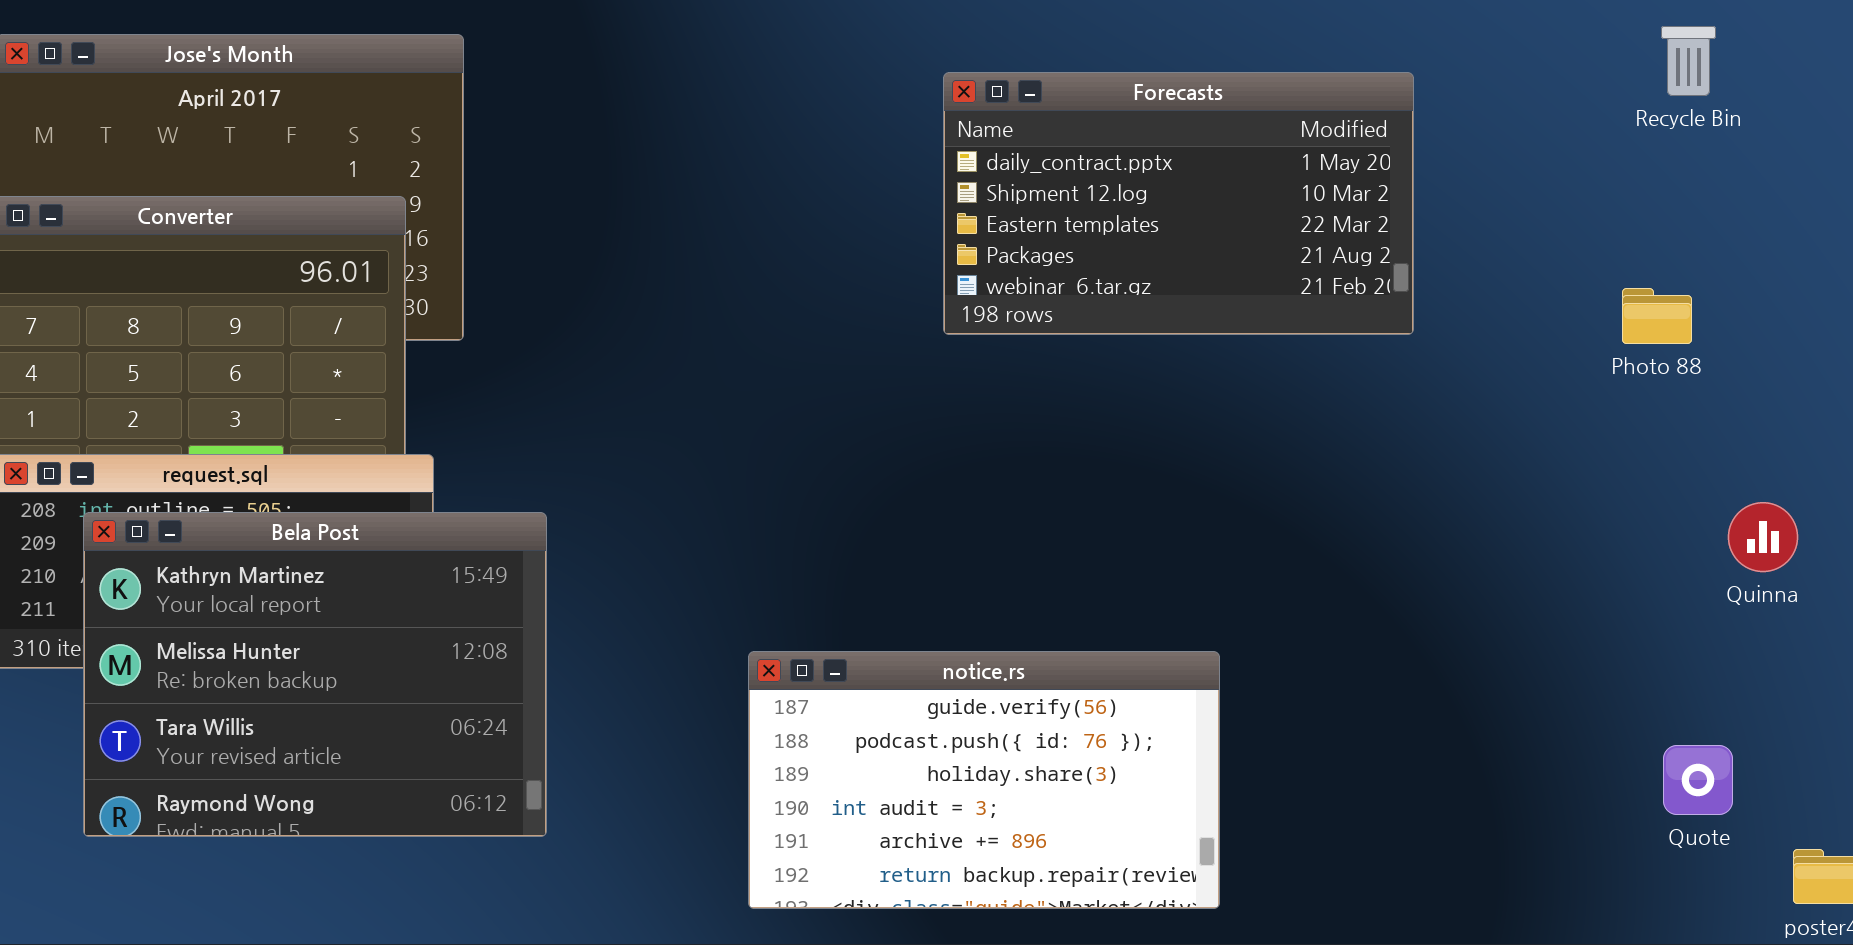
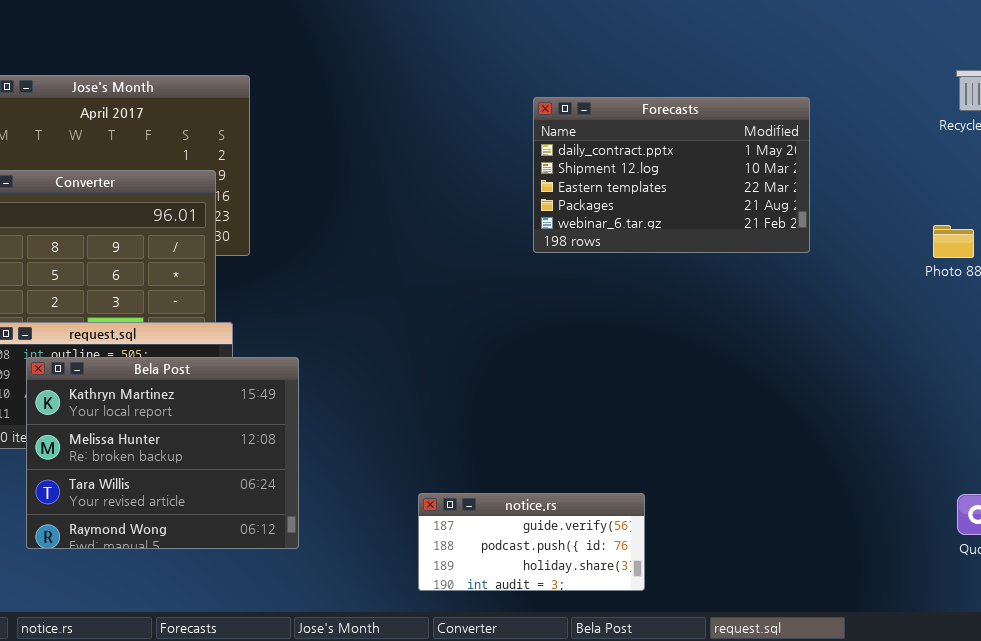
notice.rs: [748,651,1220,909] -> [418,493,645,591], resized

